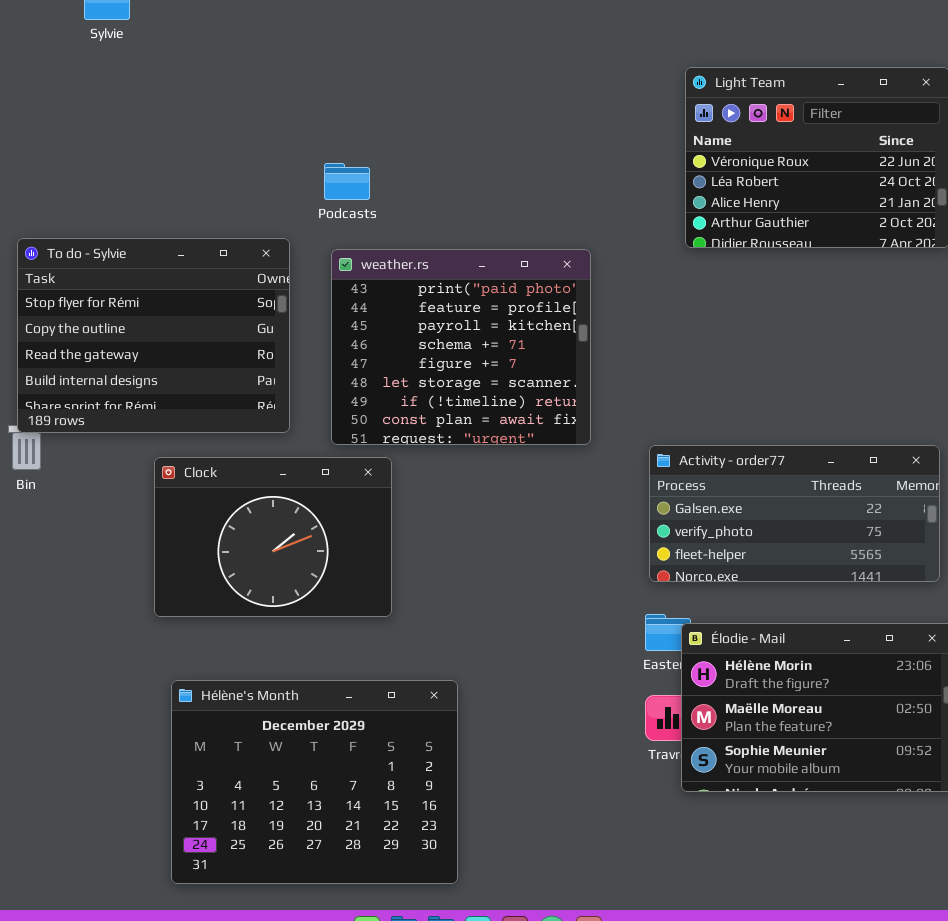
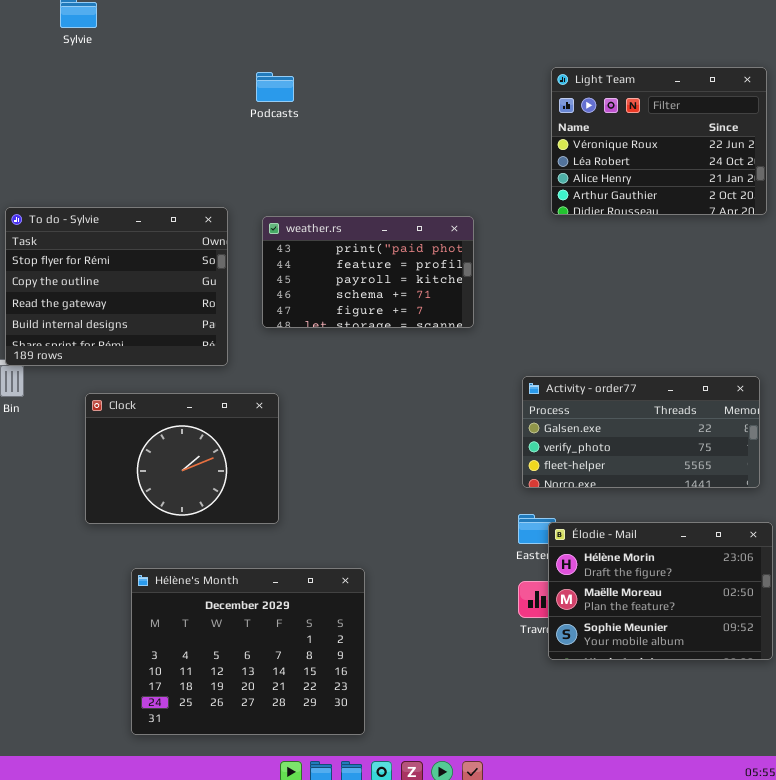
Podcasts: [324,163,370,200] -> [256,72,294,102], moved
weather.rs: [331,249,591,445] -> [262,216,474,328], resized
Clock: [154,457,392,617] -> [85,393,279,524], moved

